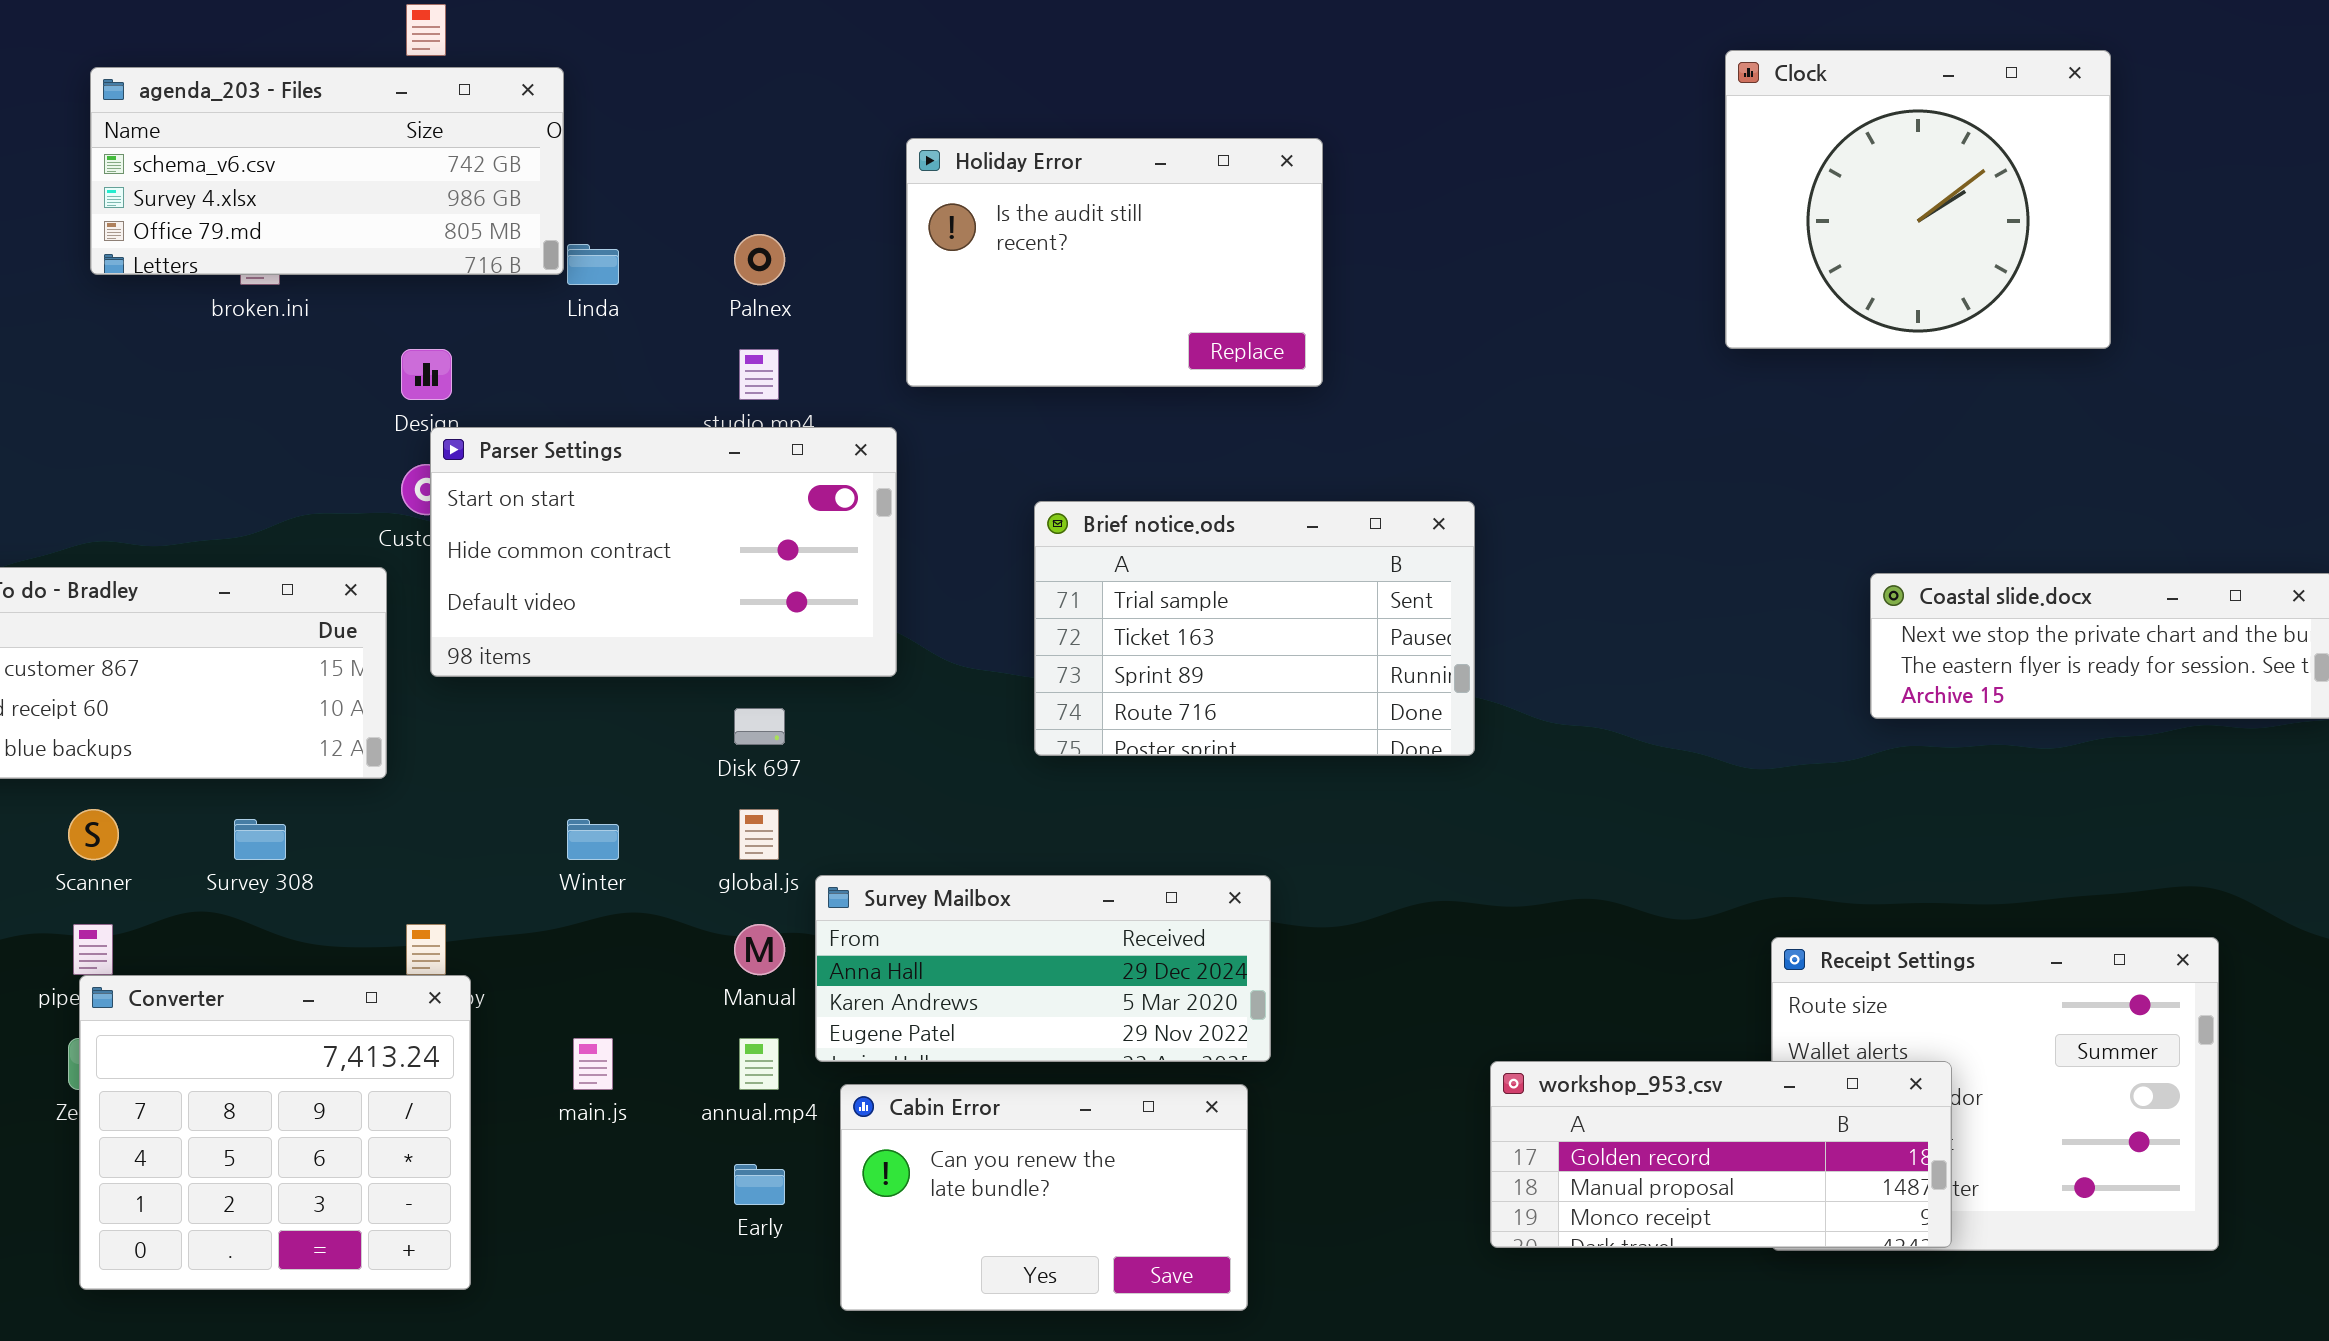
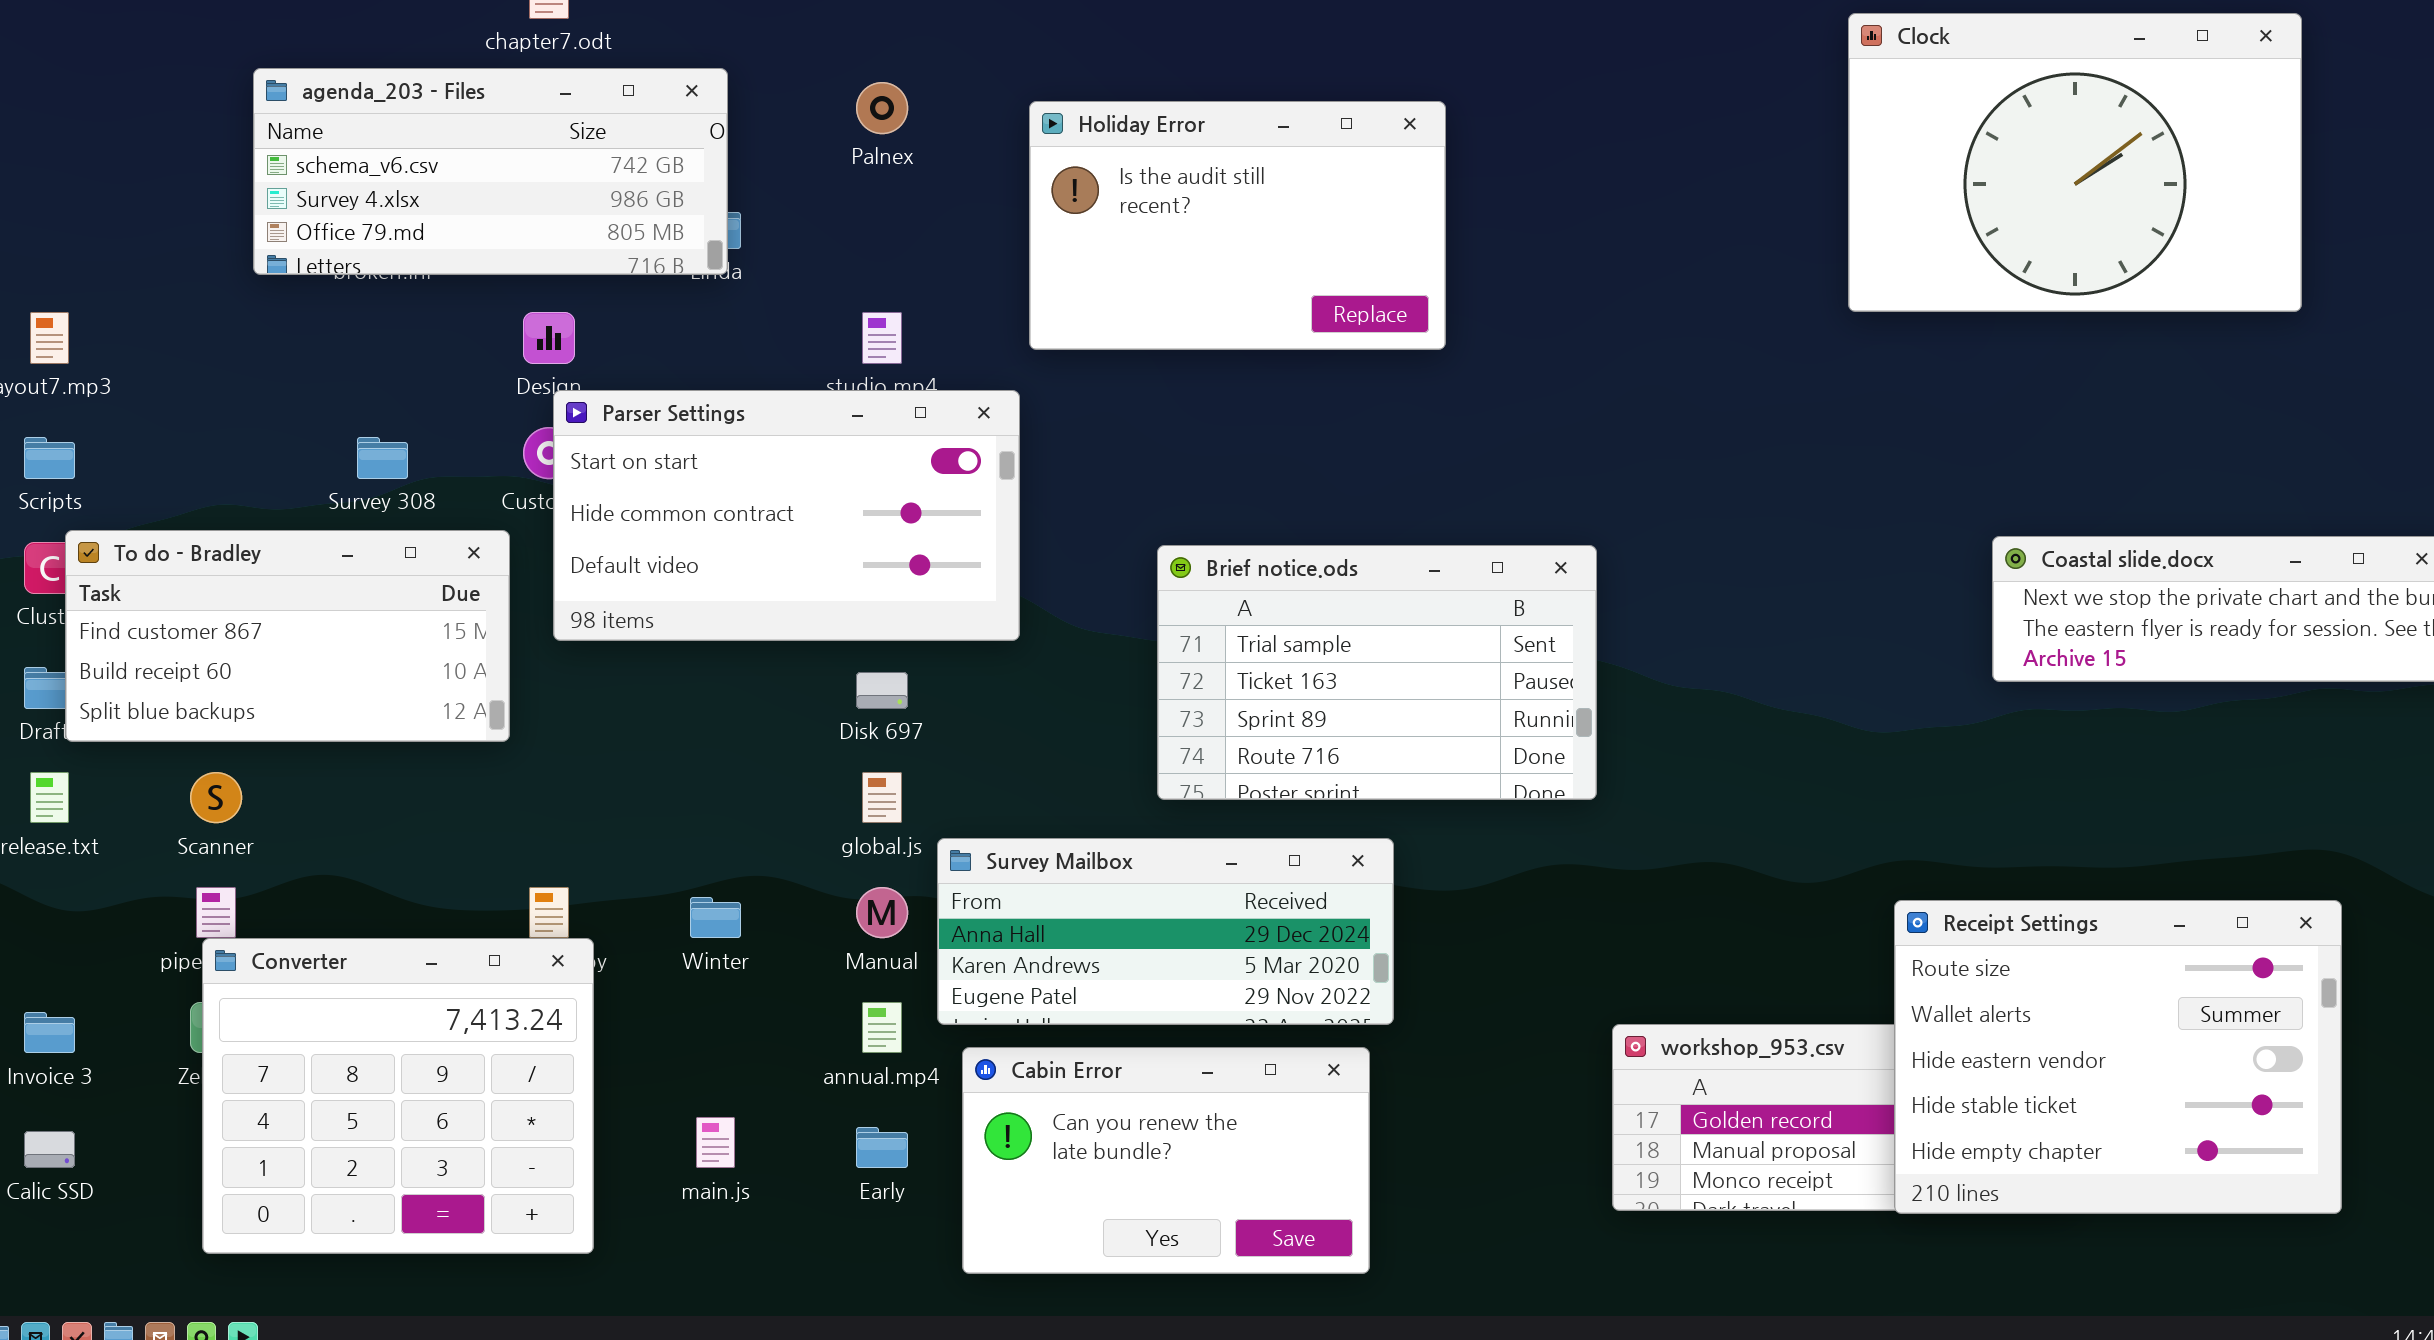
Clock: [1725,50,2111,349] -> [1848,13,2302,312], resized
agenda_203 - Files: [90,67,564,275] -> [253,68,728,275], moved
Palnex: [734,234,785,285] -> [856,82,908,134], moved
Brief notice.ods: [1034,501,1475,756] -> [1157,545,1597,800], moved
Survey 308: [234,819,286,860] -> [357,437,408,479], moved
Winter: [567,819,619,860] -> [690,897,741,938], moved
Receipt Settings: [1771,937,2219,1251] -> [1894,900,2342,1214], raised
main.js: [573,1038,613,1090] -> [696,1117,735,1168], moved

